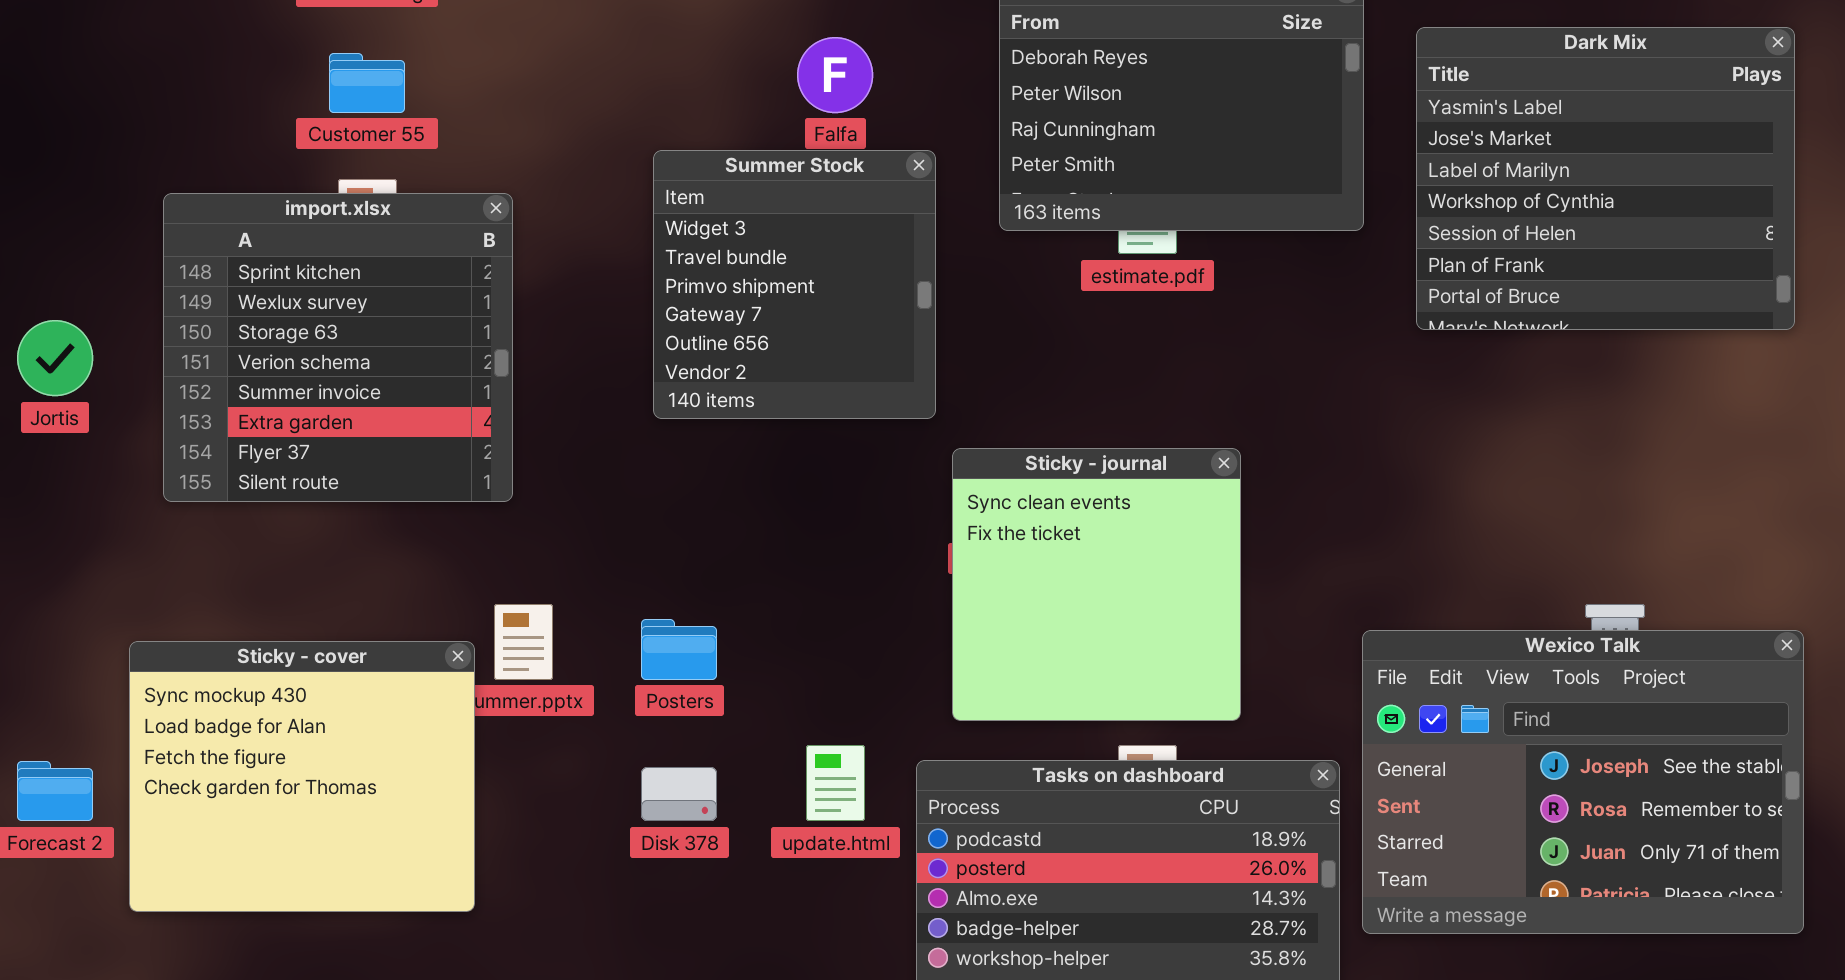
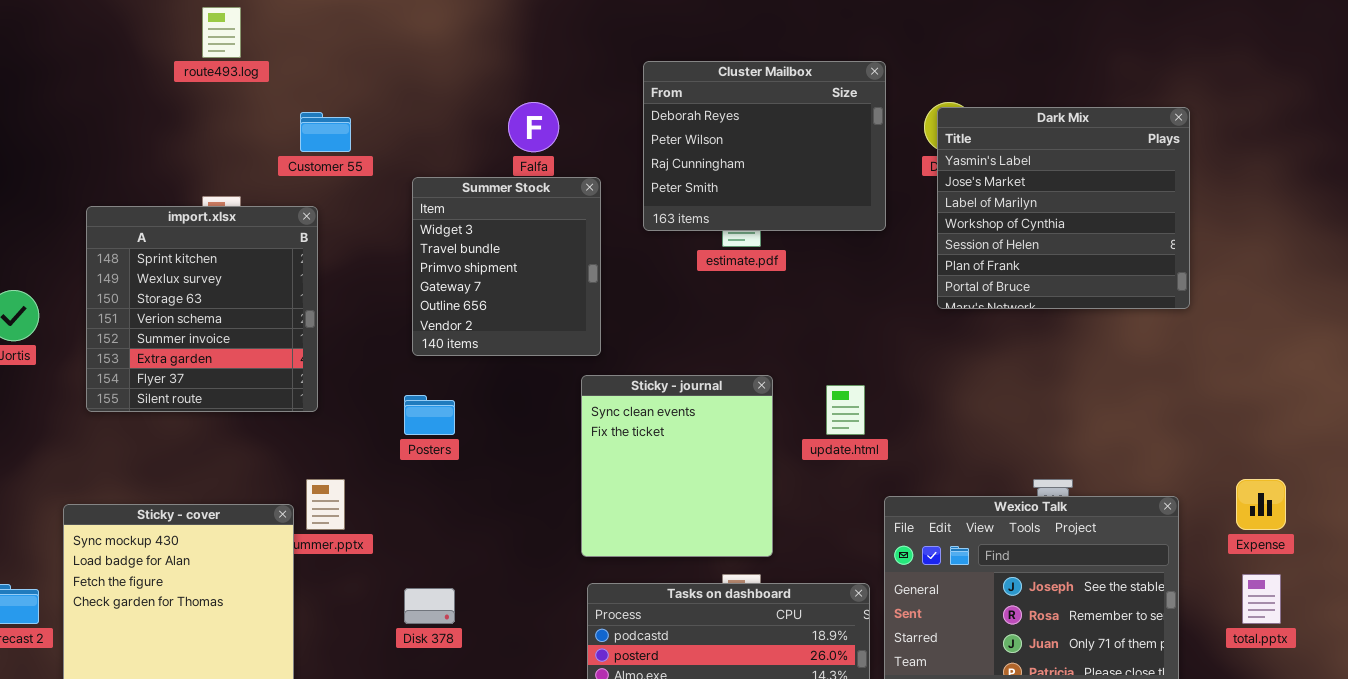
Dark Mix: [1416,27,1795,330] -> [937,107,1190,309], moved
Customer 55: [329,53,405,113] -> [300,112,351,152], moved
Sticky - journal: [952,448,1241,721] -> [581,375,773,557], moved
Posters: [641,619,717,680] -> [404,395,455,435], moved
update.html: [806,745,865,821] -> [826,385,865,435], moved

